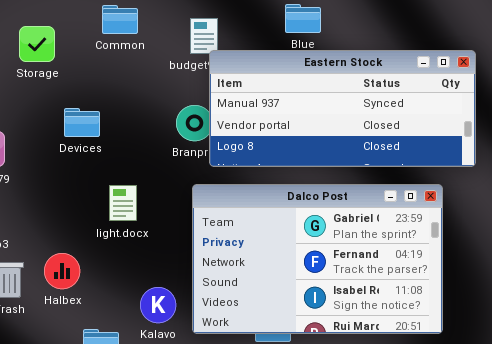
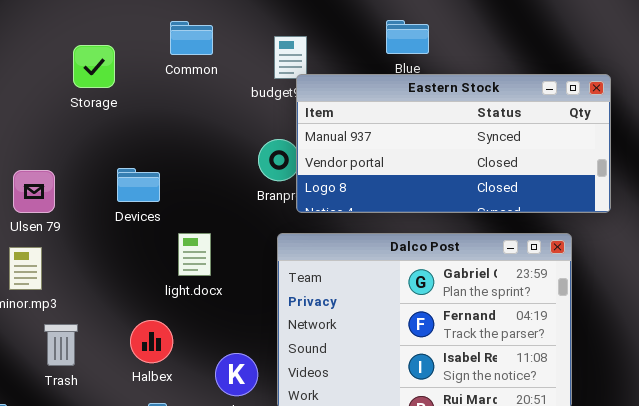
Devices: [64,108,100,137] -> [117,168,160,202], moved
Halbex: [44,253,80,289] -> [130,320,173,363], moved

